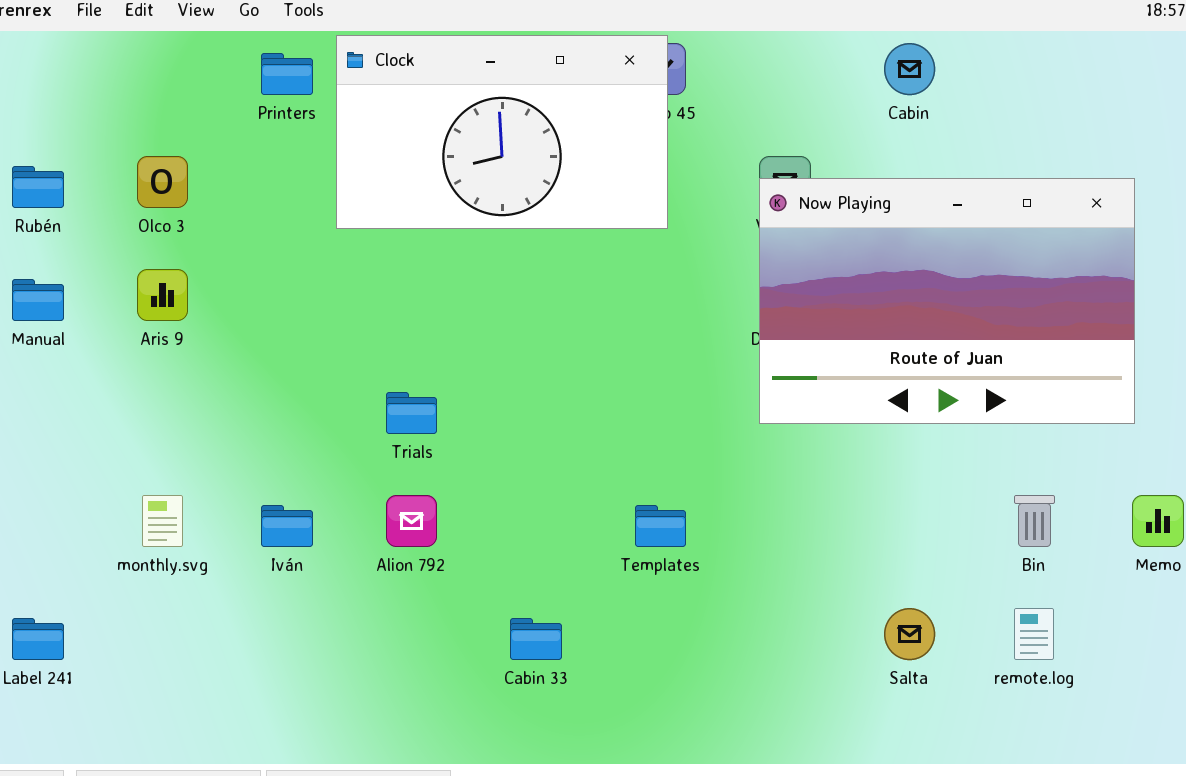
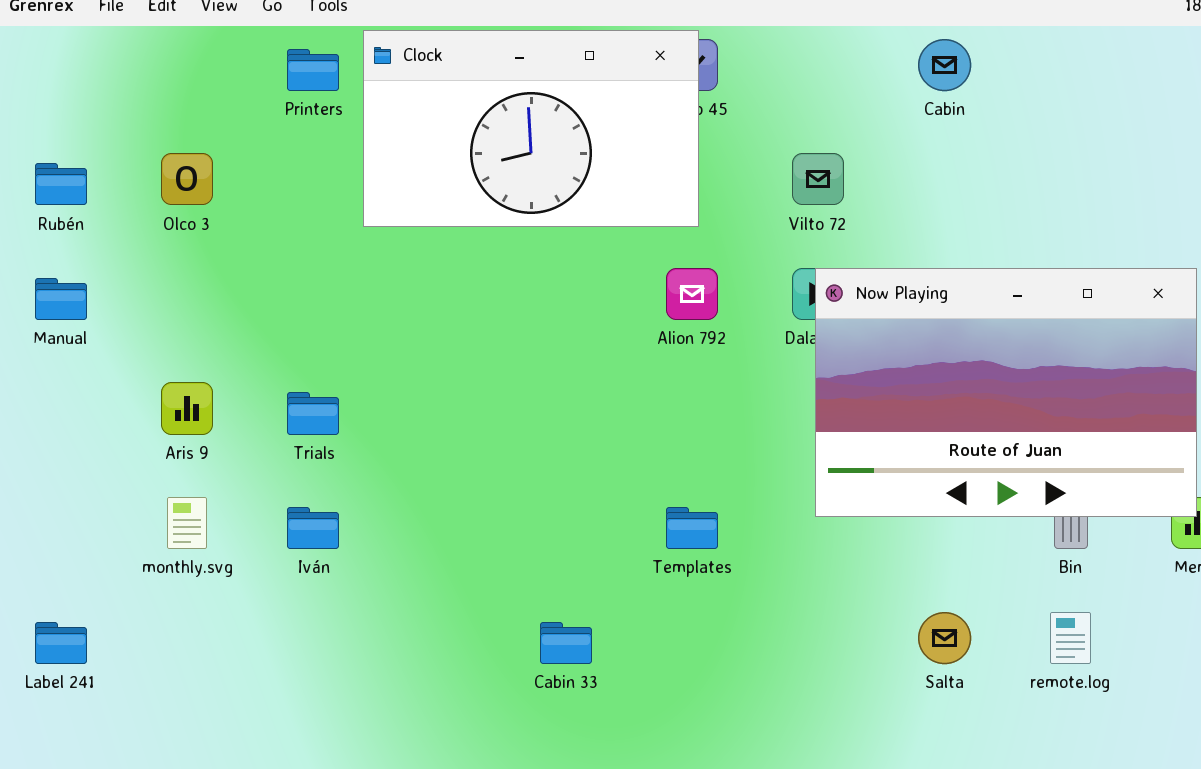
Now Playing: [759,178,1135,424] -> [815,268,1197,517], moved
Aris 9: [137,269,188,321] -> [161,382,213,435], moved
Trials: [386,392,437,434] -> [287,392,339,435], moved
Alion 792: [386,495,437,547] -> [666,268,718,320], moved

